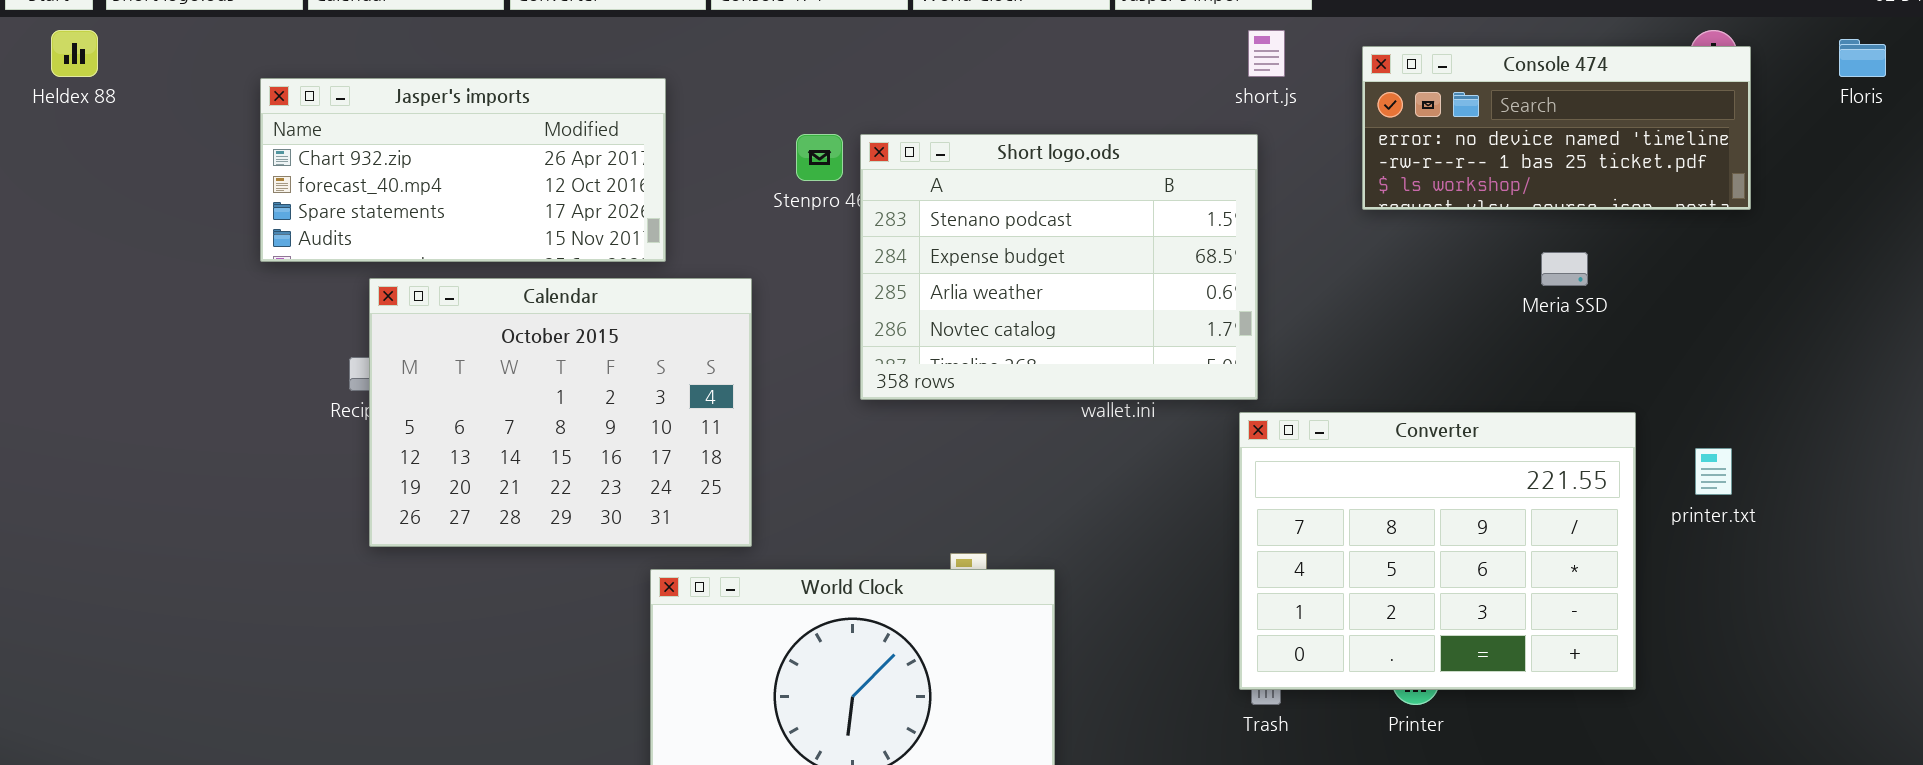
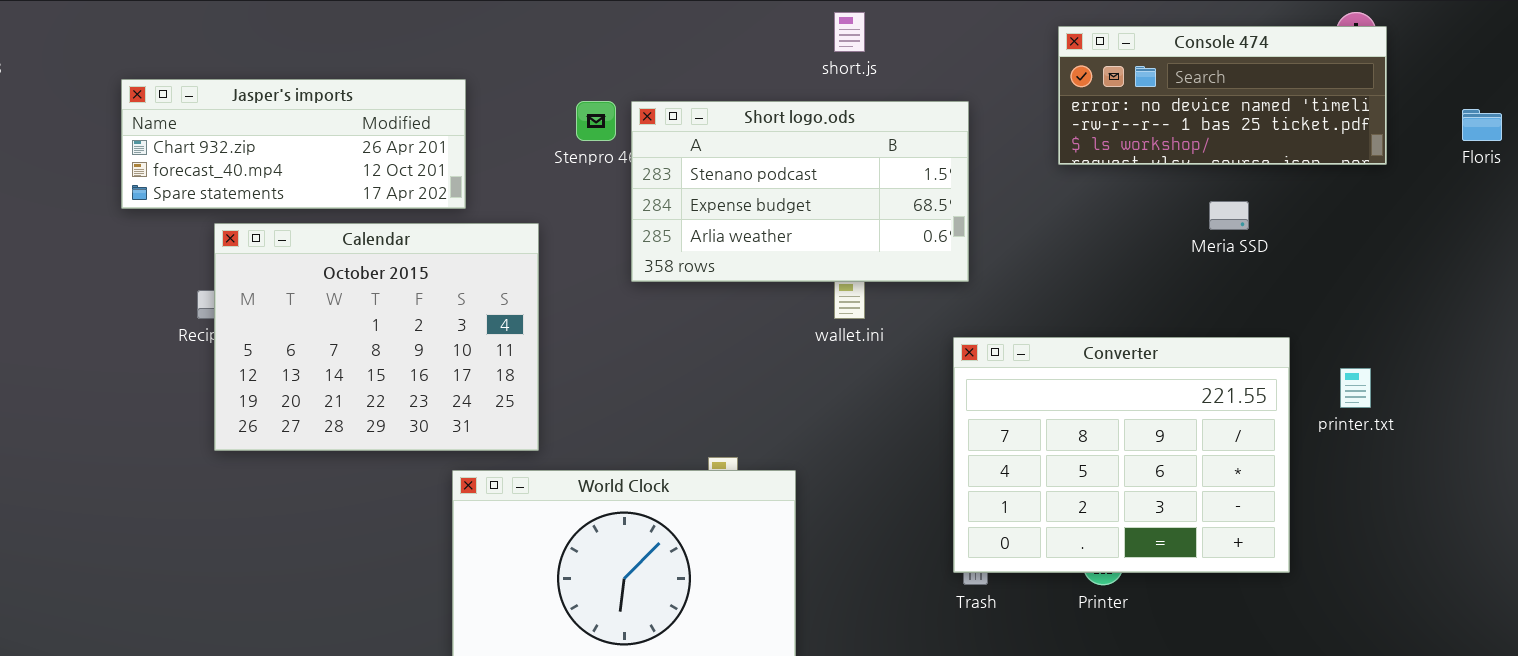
short.js: [1248,30,1285,77] -> [834,12,865,52], moved
Floris: [1839,39,1886,77] -> [1462,109,1502,141], moved
Jasper's imports: [260,78,666,262] -> [121,79,466,209], resized
Short logo.ods: [860,134,1258,400] -> [631,101,969,282], resized

